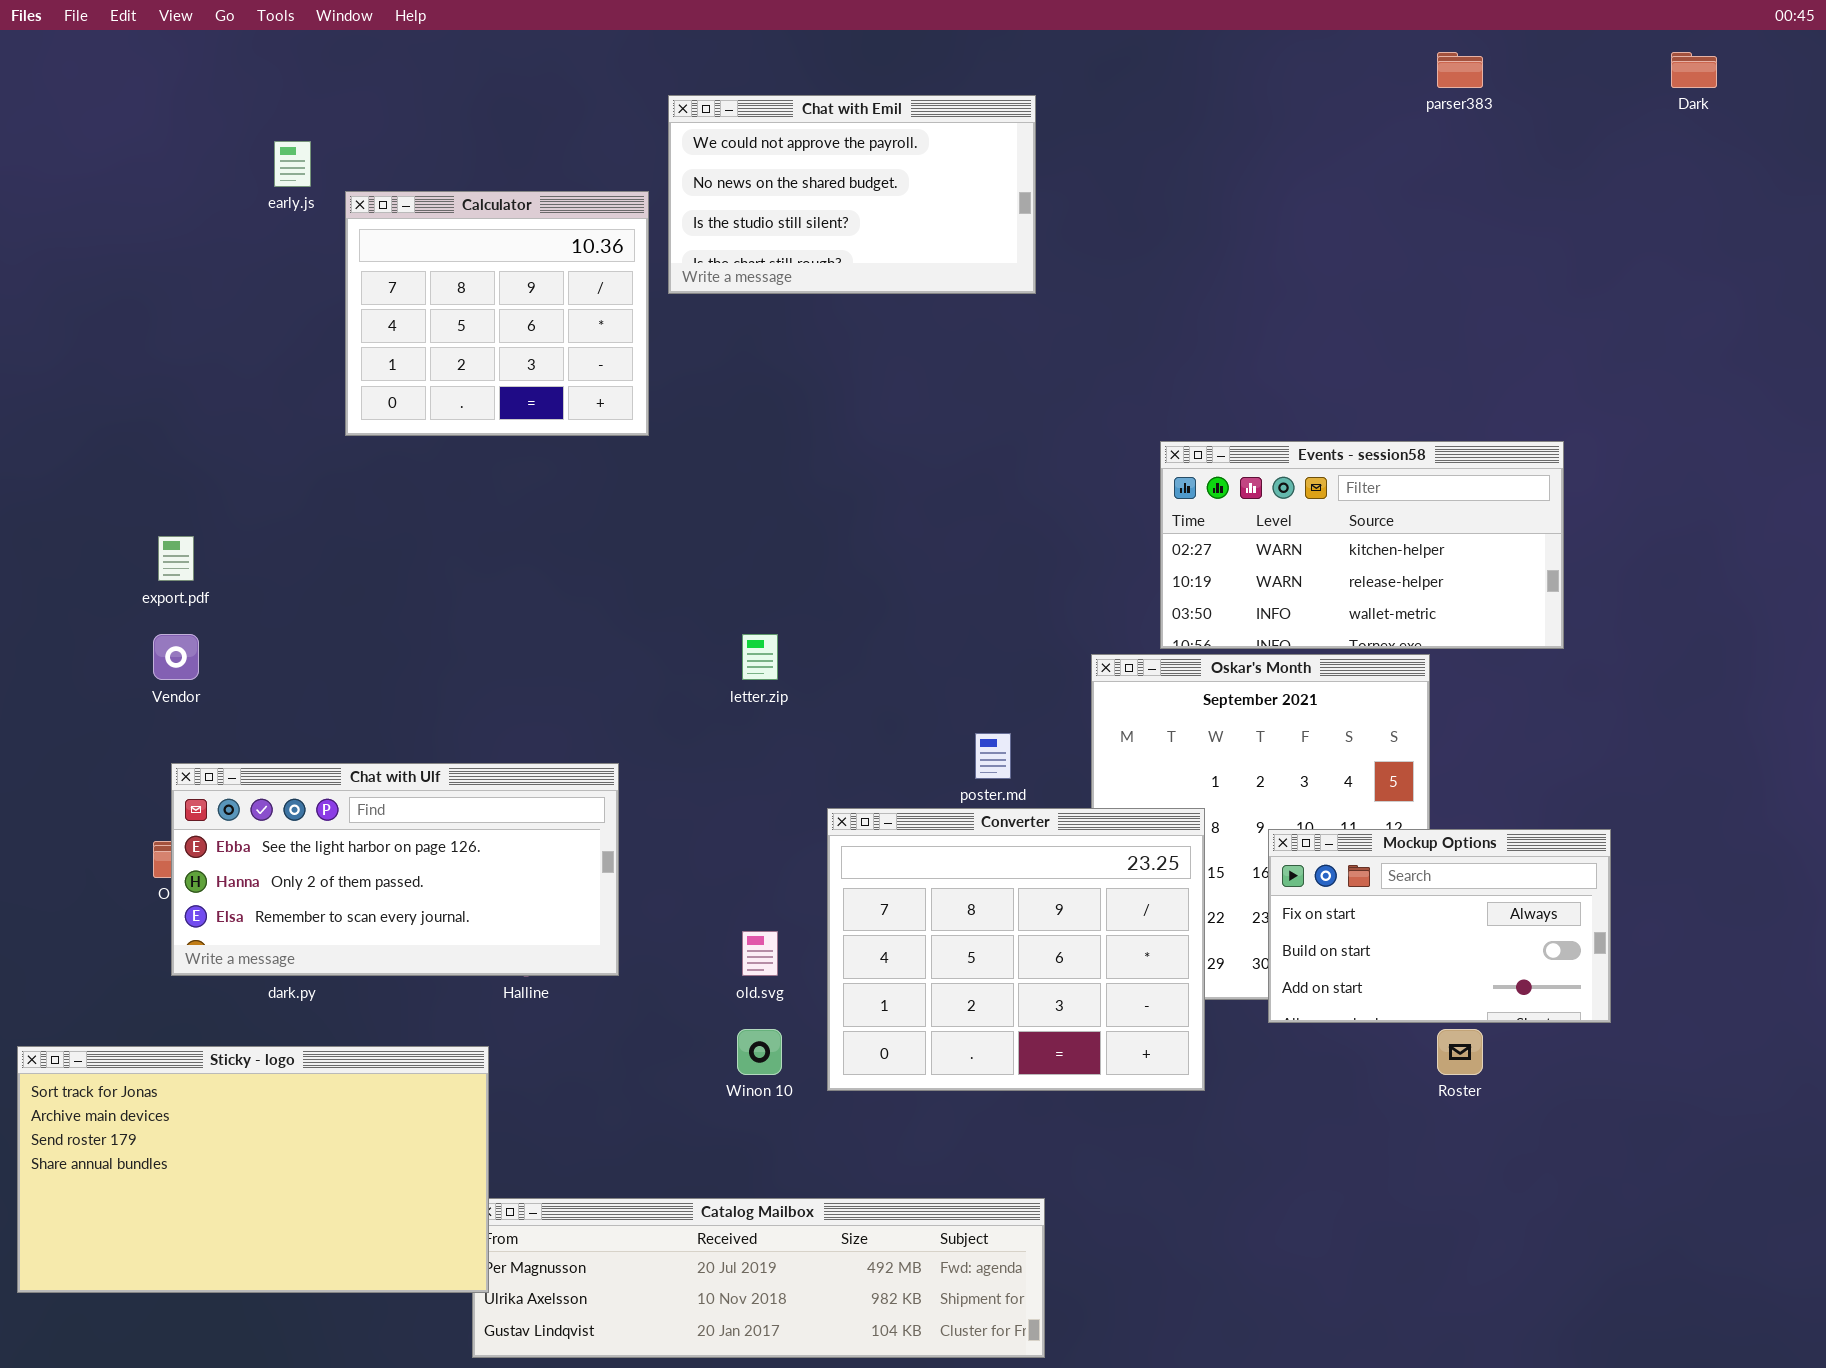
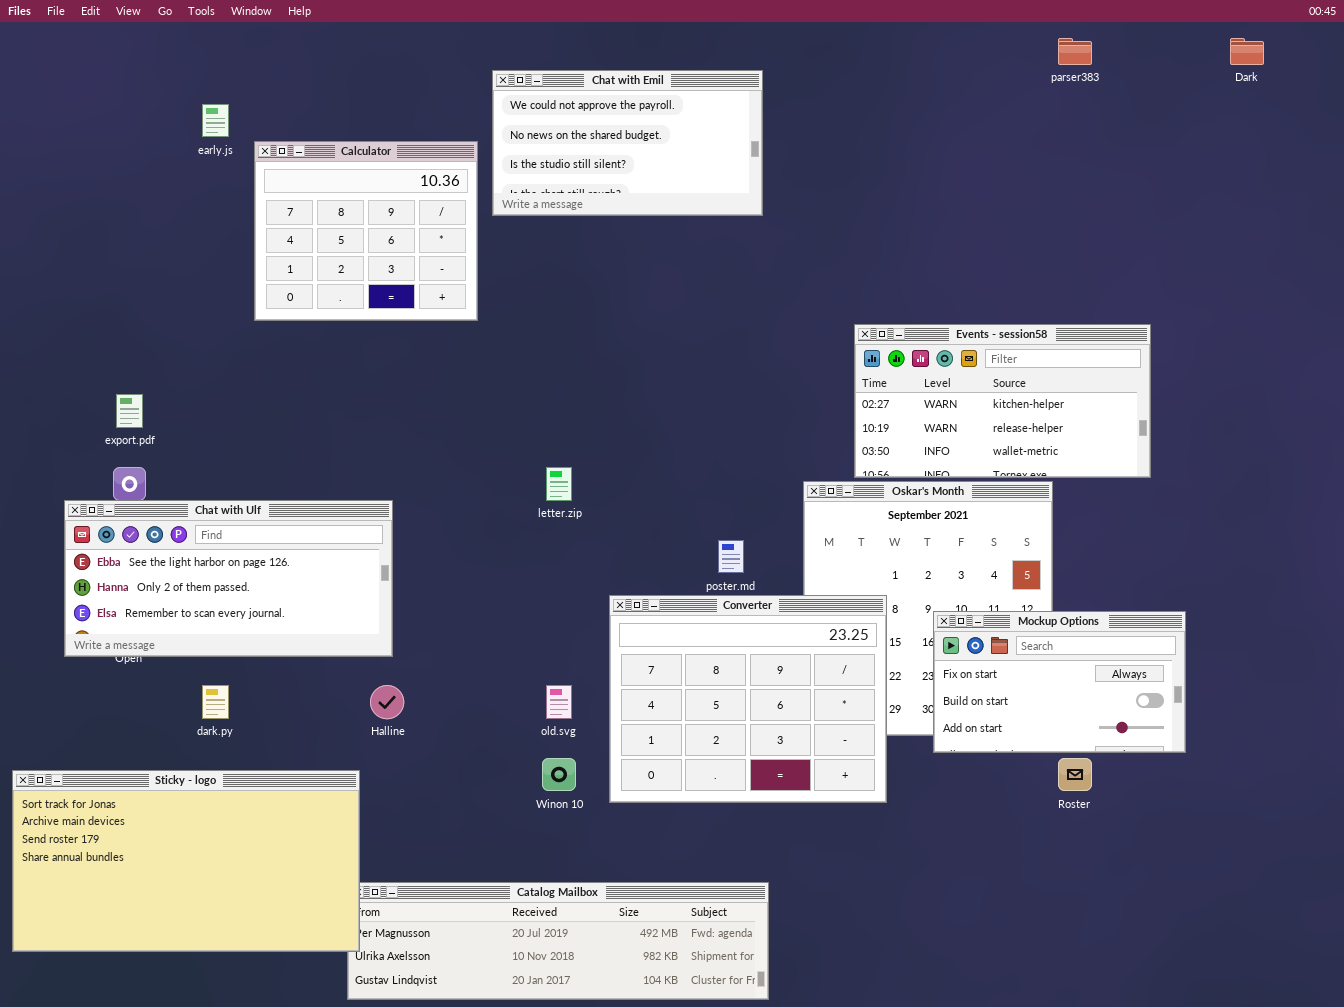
Chat with Ulf: [171,763,619,976] -> [64,500,393,657], moved

